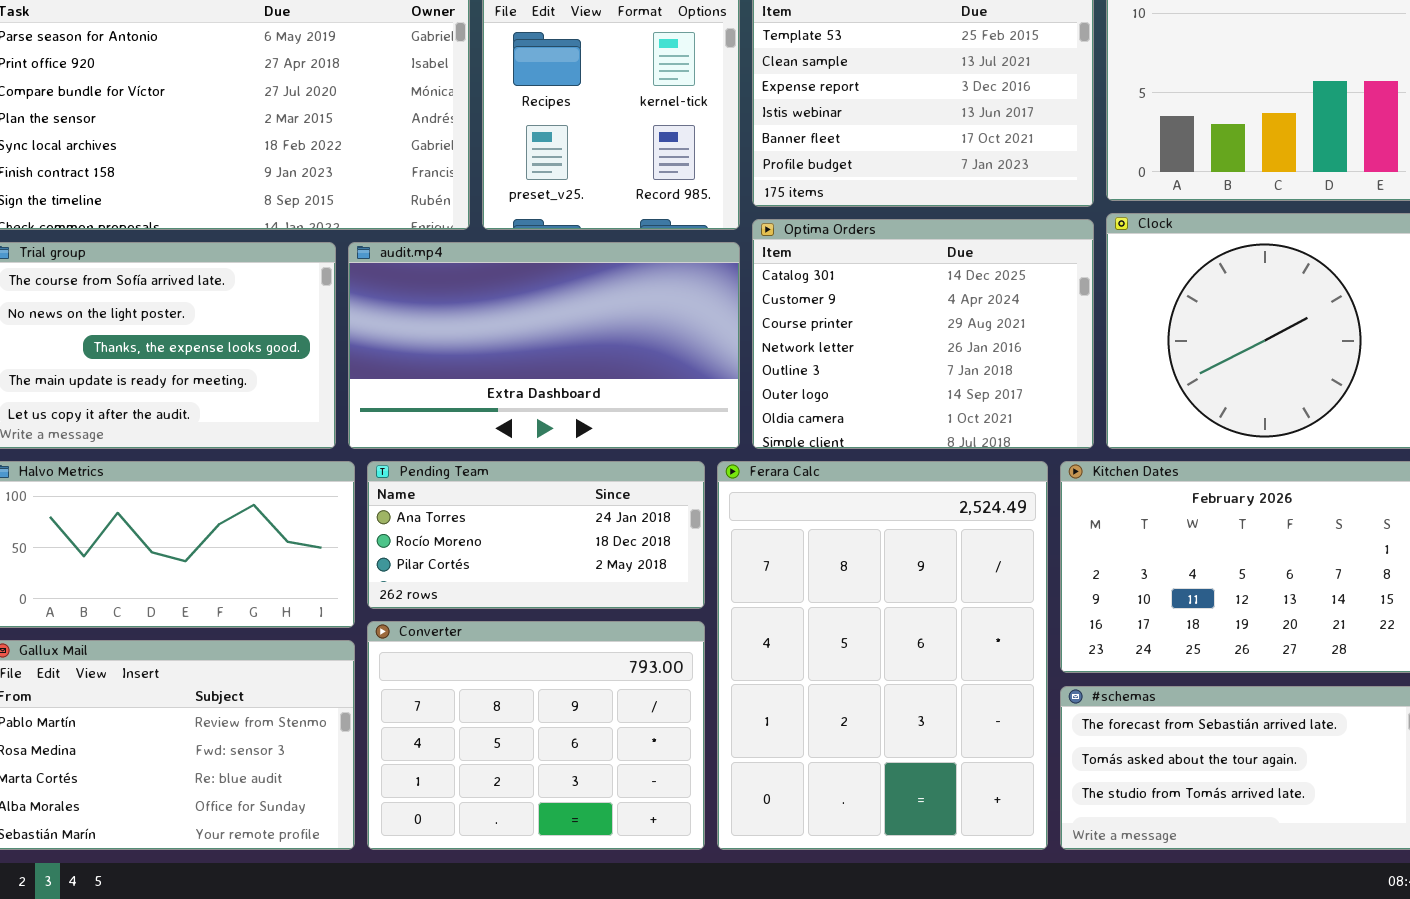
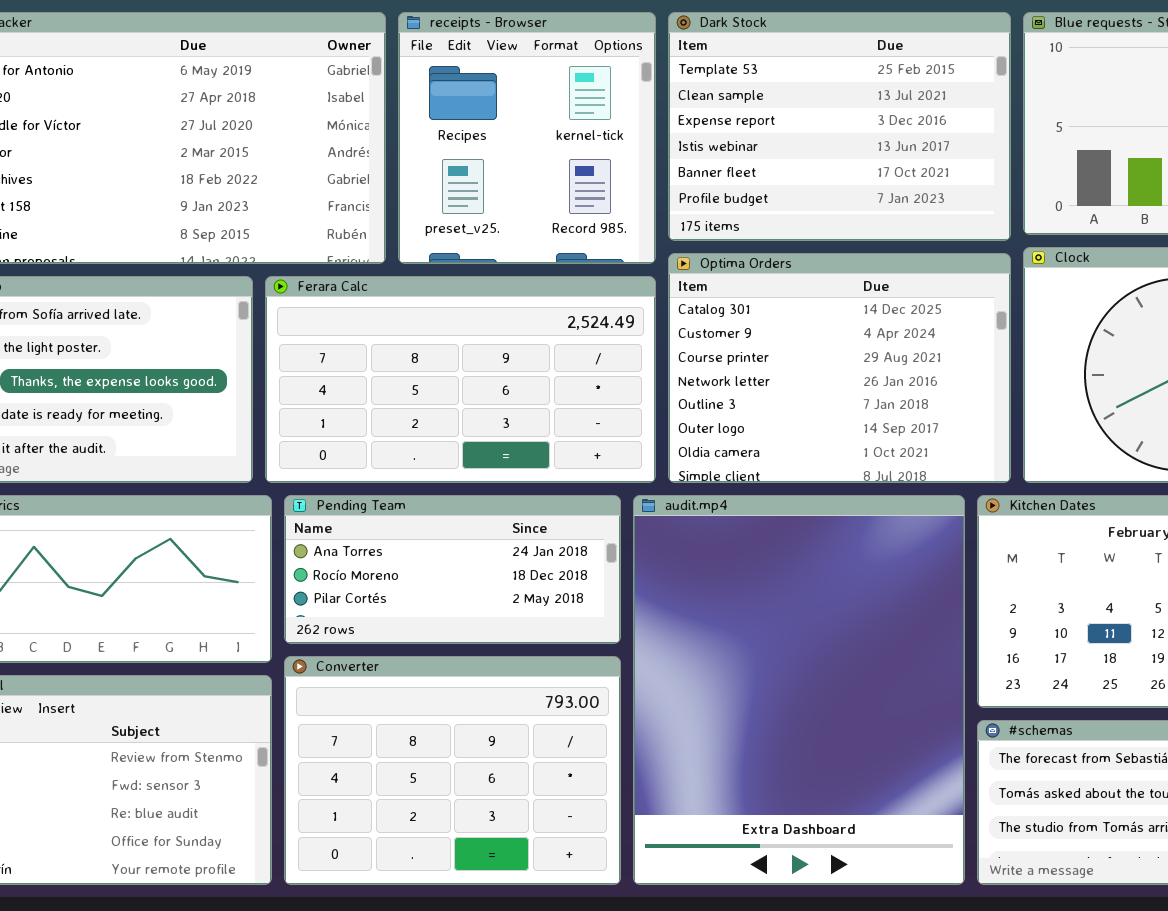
audit.mp4: [348,242,740,449] -> [633,495,965,885], moved, resized
Ferara Calc: [717,461,1048,850] -> [265,276,656,483], moved, resized

